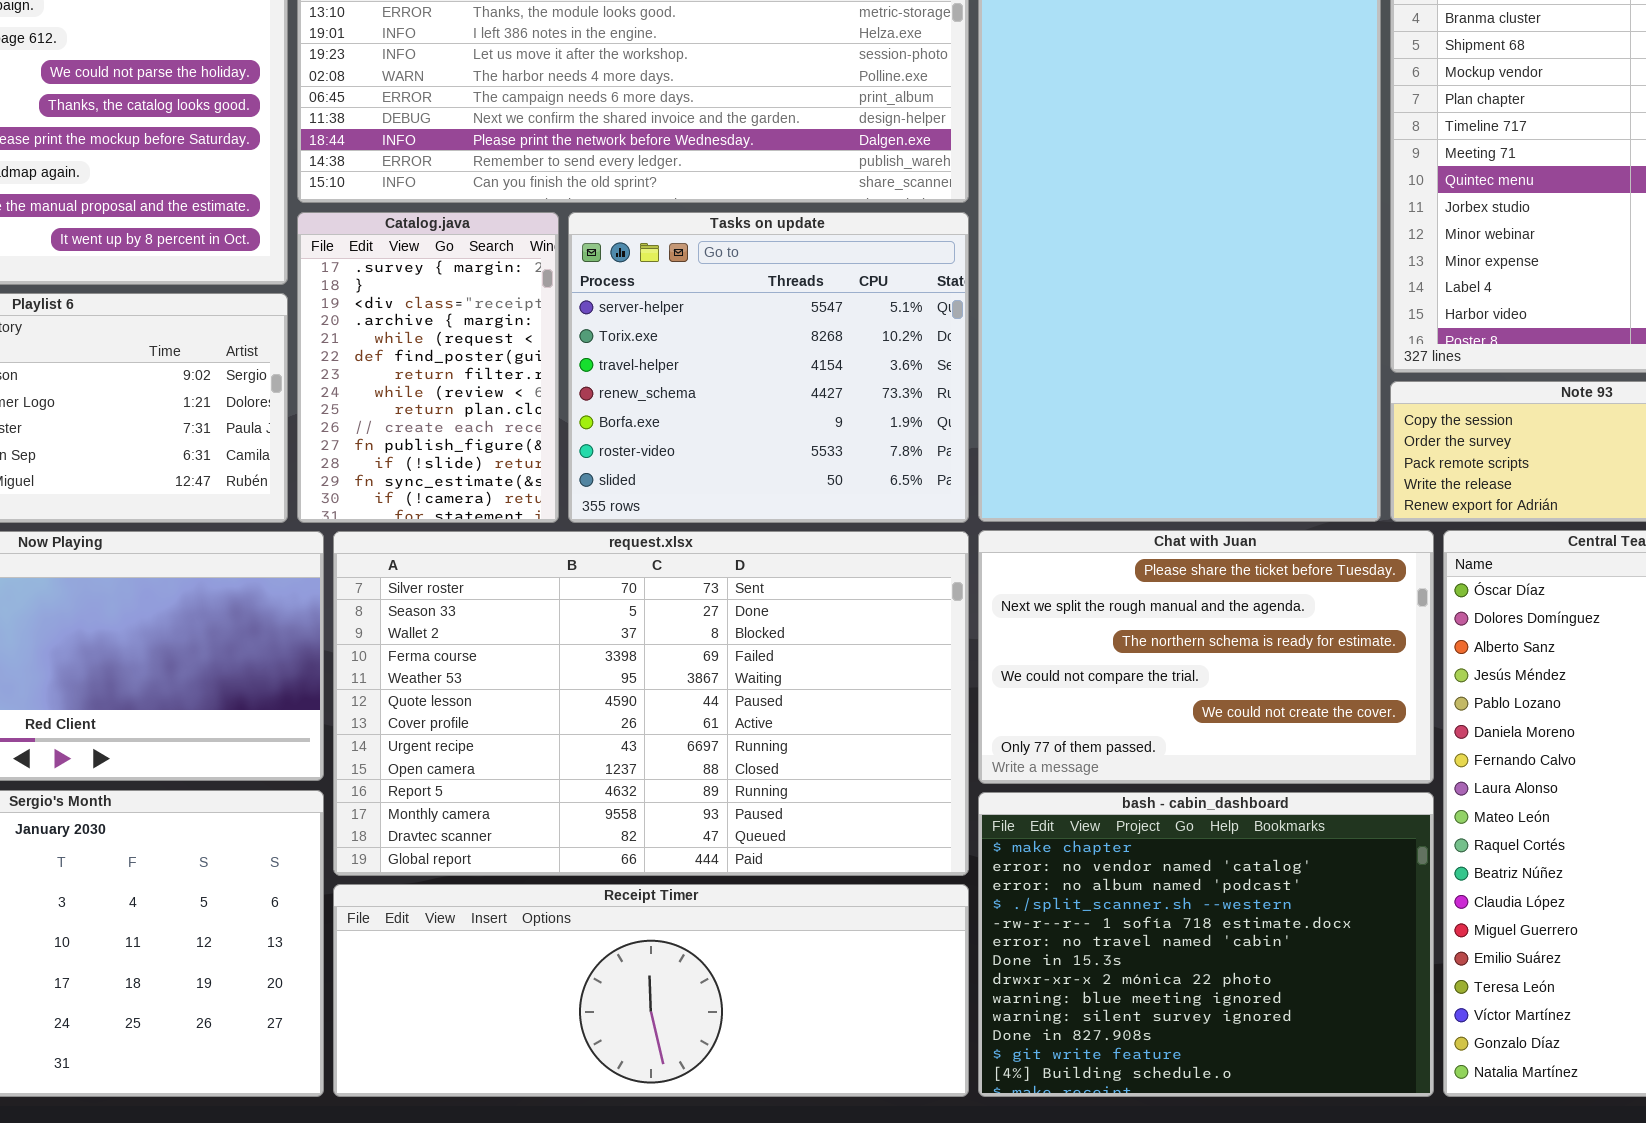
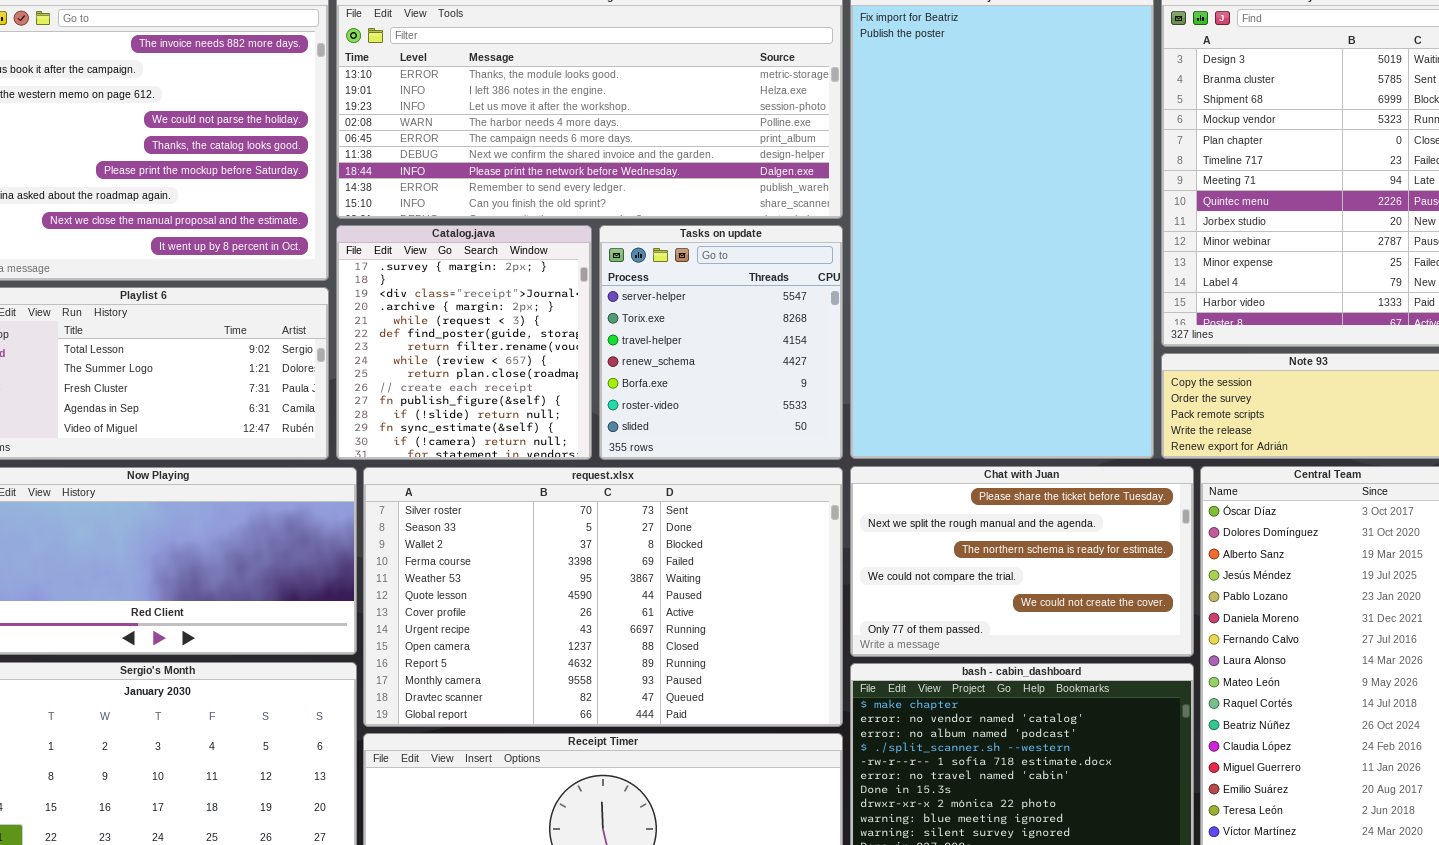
Catalog.java: [297,212,559,523] -> [336,225,592,460], resized
Tasks on update: [568,212,969,523] -> [599,225,843,460], resized

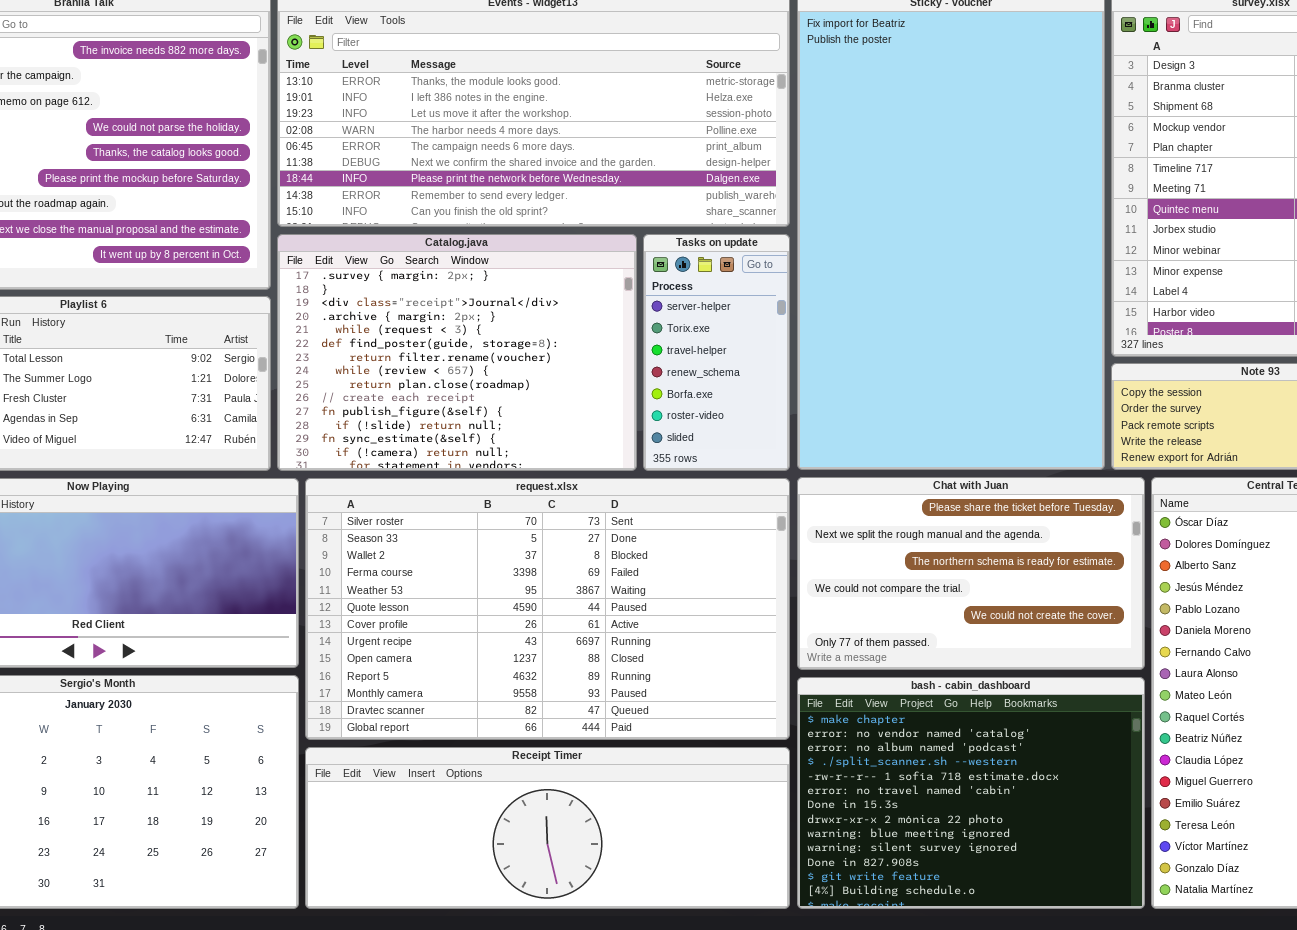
Catalog.java: [336,225,592,460] -> [277,234,637,471], resized
Tasks on update: [599,225,843,460] -> [643,234,790,471], resized

